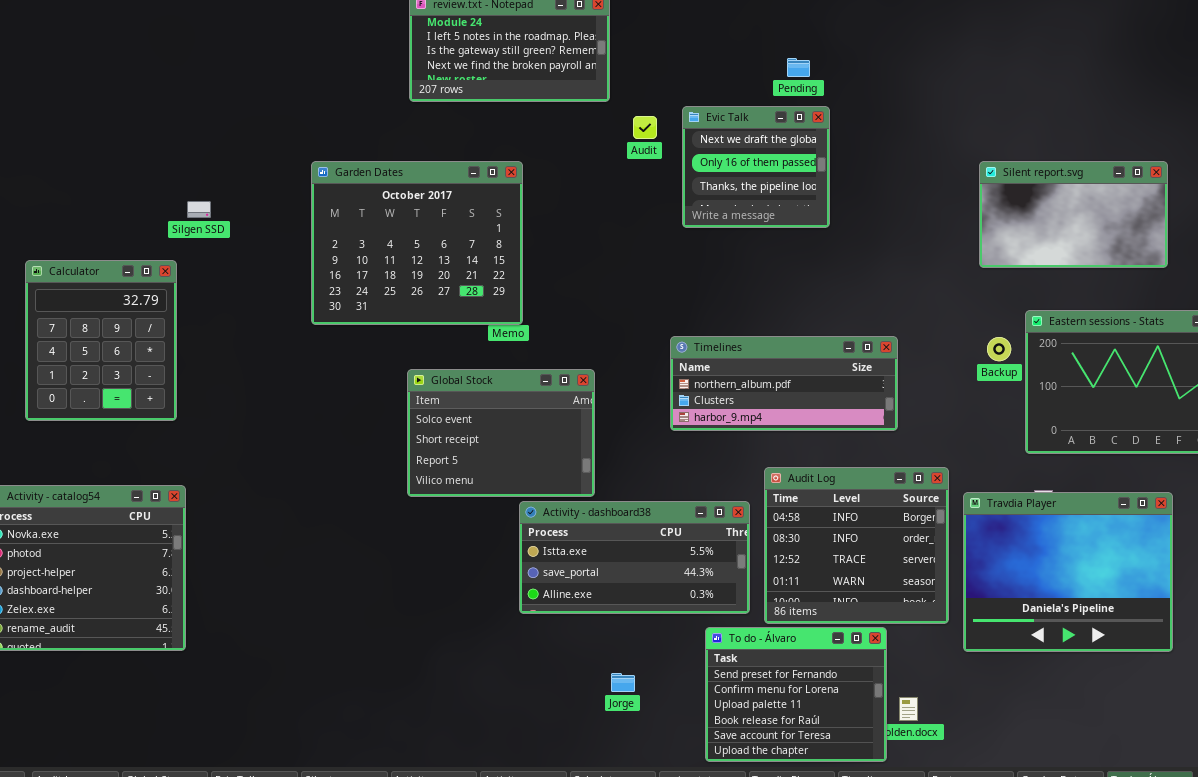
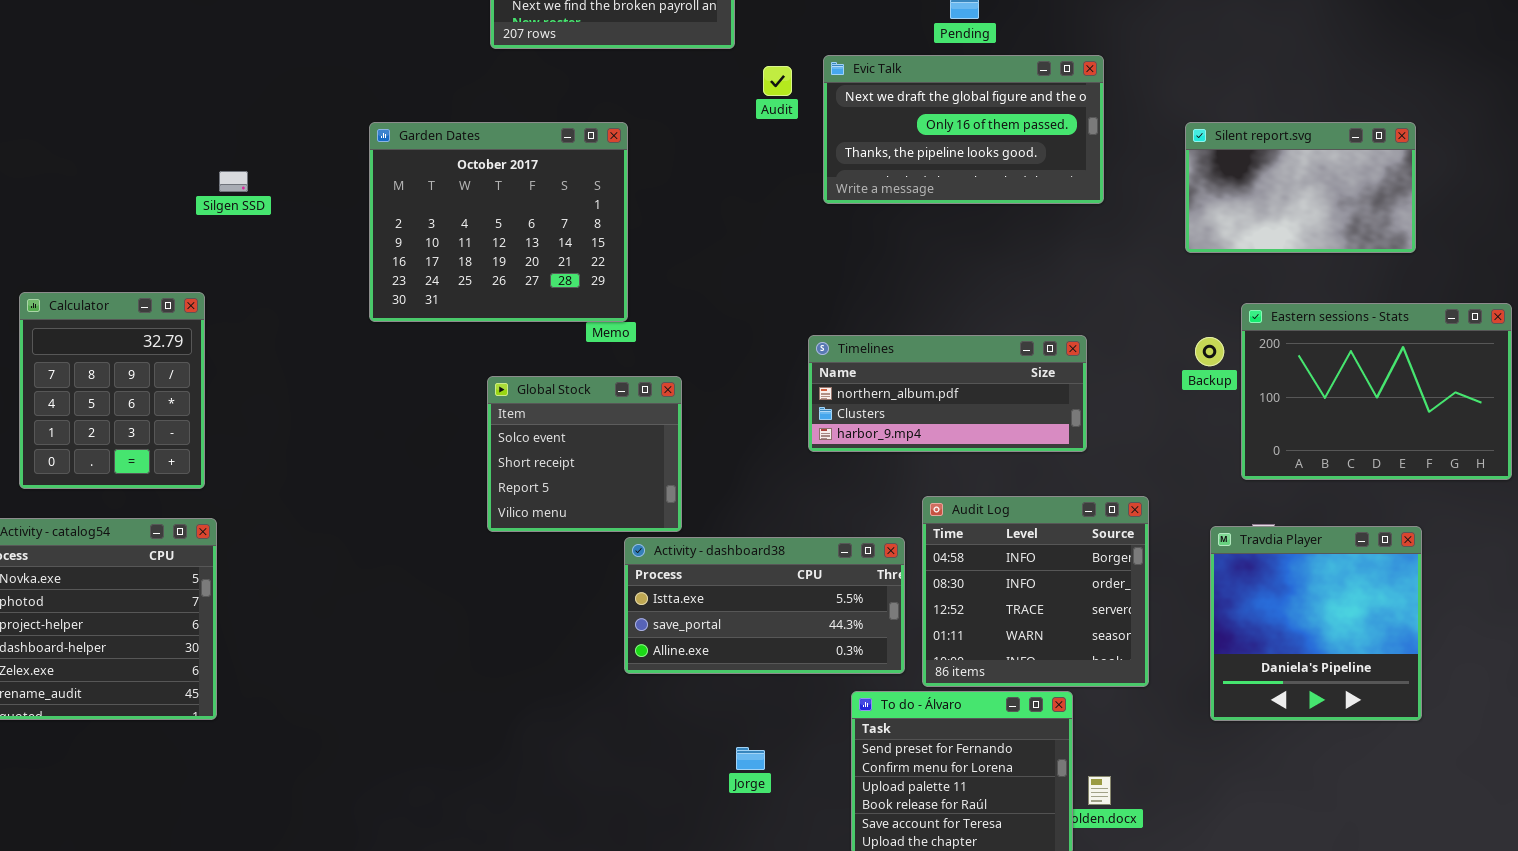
Evic Talk: [682,106,830,228] -> [823,55,1104,204], resized
Calculator: [25,260,177,421] -> [19,292,205,489], moved
Global Stock: [407,369,595,497] -> [487,376,682,532], resized
Travdia Player: [963,492,1173,652] -> [1210,526,1422,721], resized

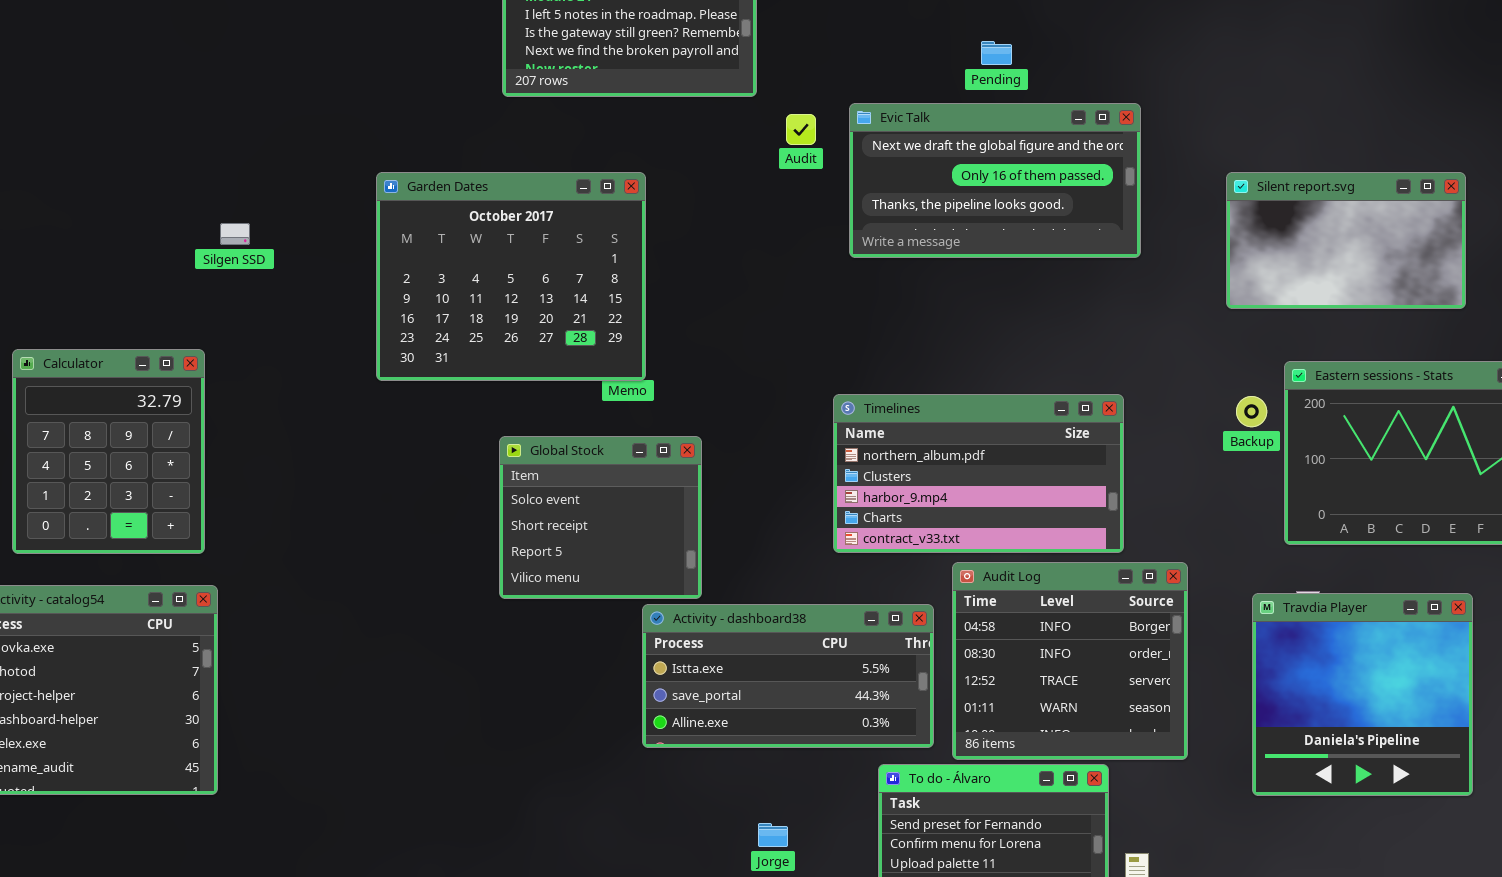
Timelines: [808,335,1087,452] -> [833,394,1124,553], resized

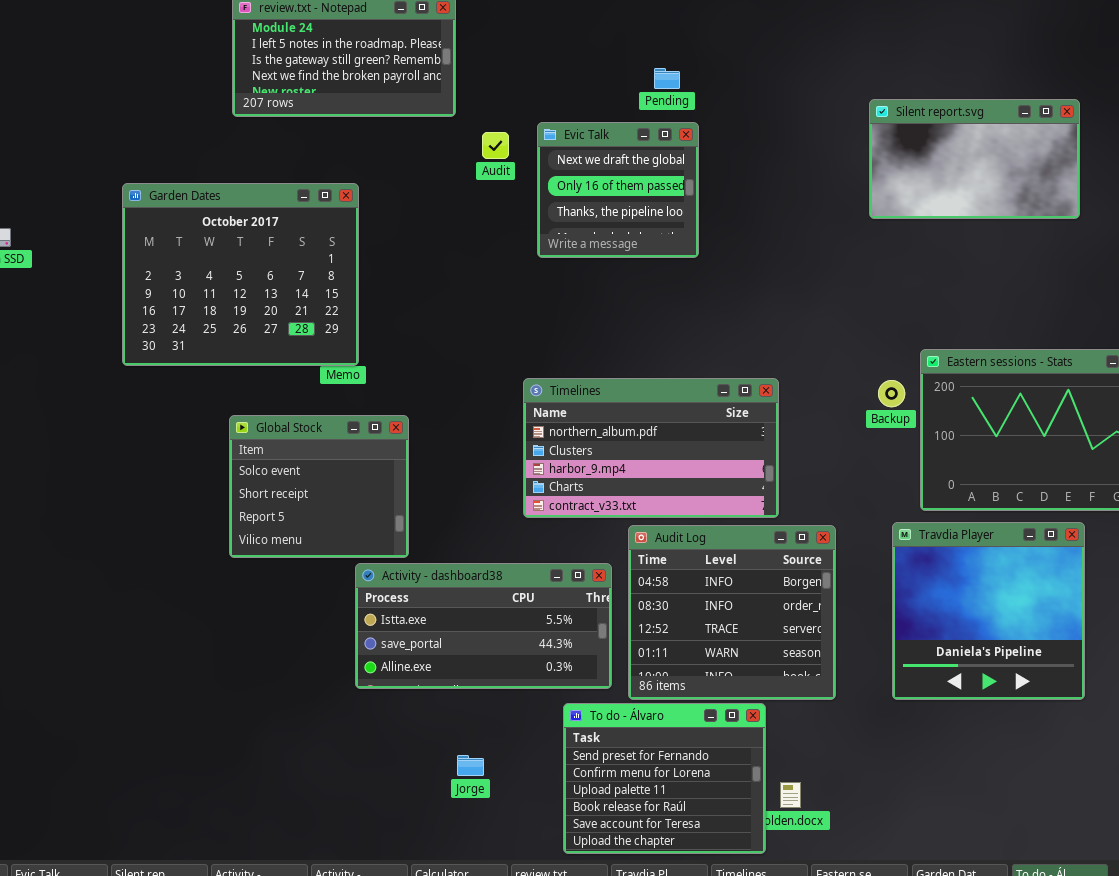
Evic Talk: [849,103,1141,258] -> [537,122,699,258], resized
Silent report.svg: [1226,172,1466,309] -> [869,99,1080,219], moved
Travdia Player: [1252,593,1473,796] -> [892,522,1085,700], moved

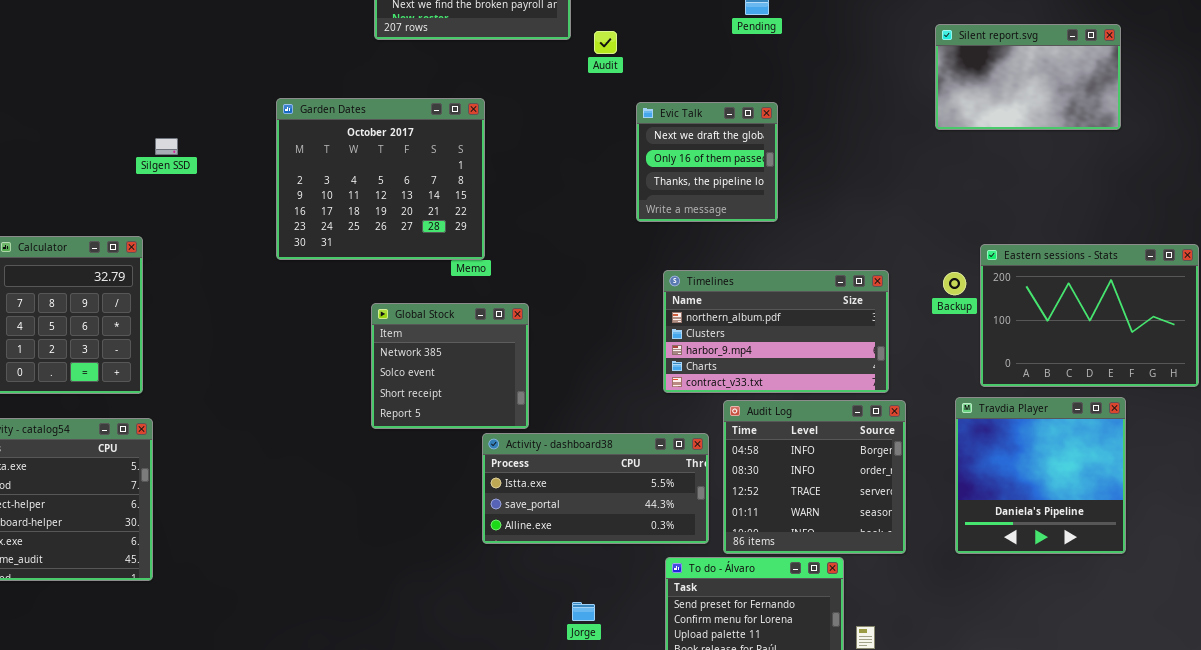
Evic Talk: [537,122,699,258] -> [636,102,778,222], moved
Audit: [482,132,509,159] -> [594,31,617,54], moved
Timelines: [523,378,779,518] -> [663,270,889,393], moved
Global Stock: [229,415,409,558] -> [371,303,529,429], scrolled up 1 row

